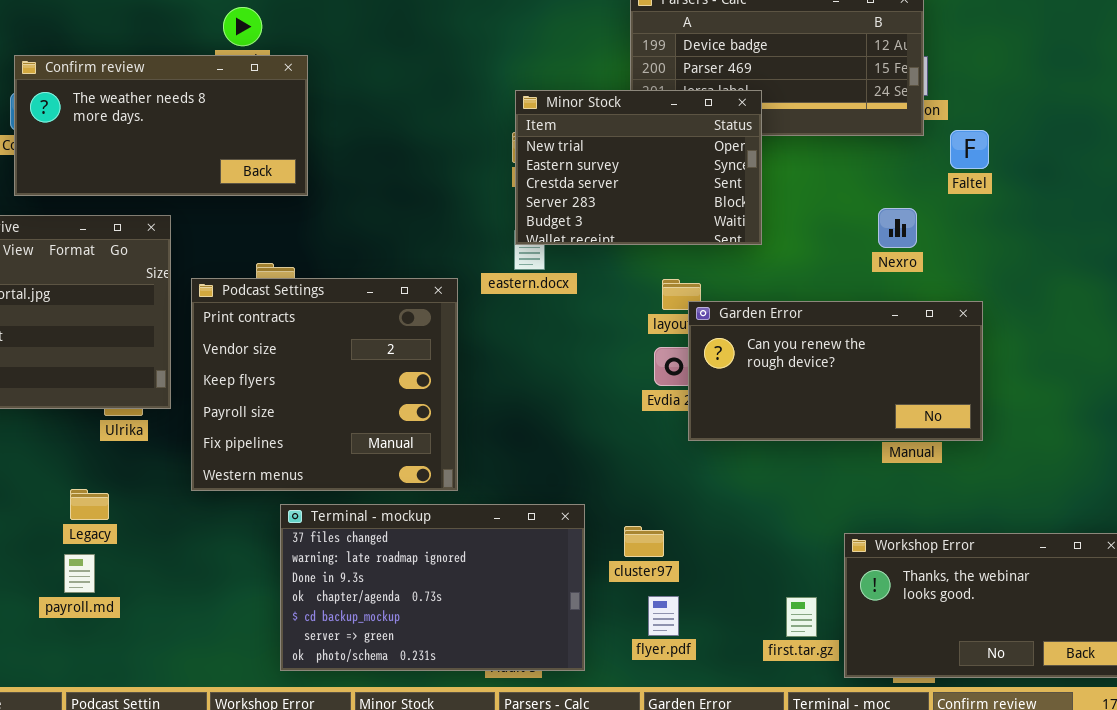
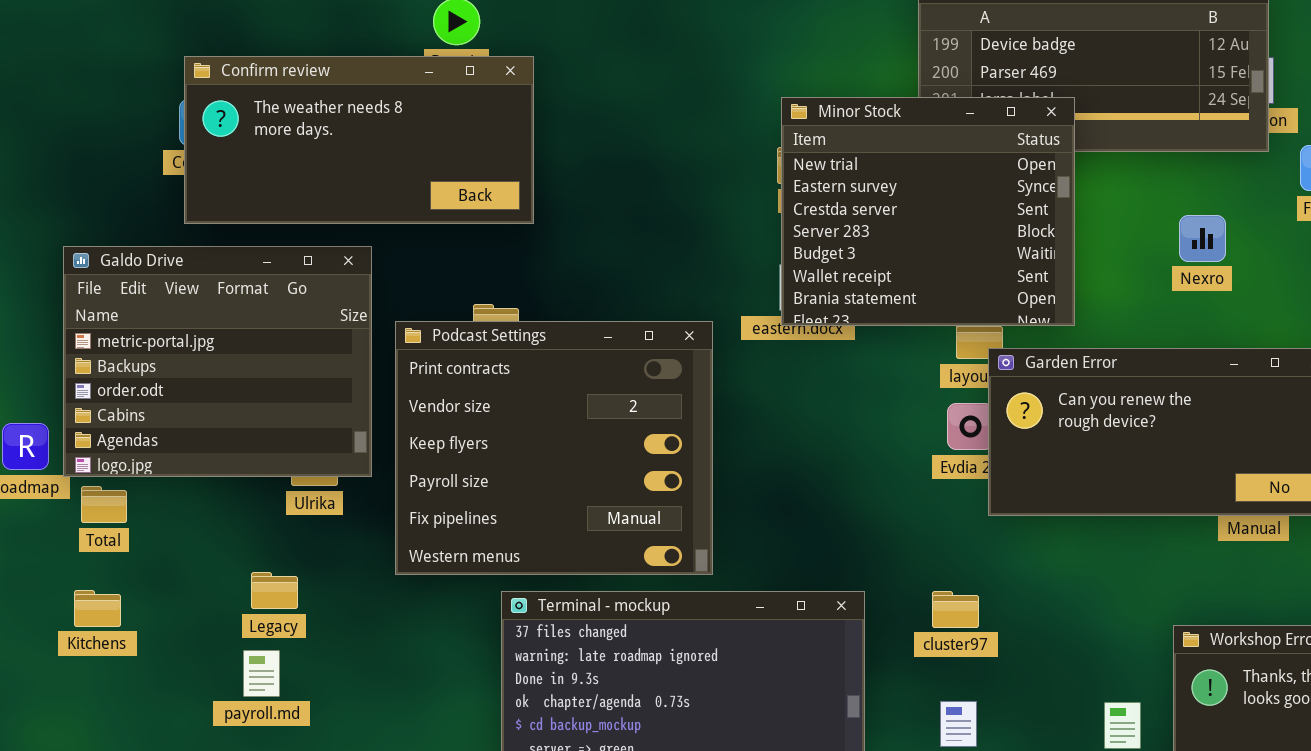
Minor Stock: [515,90,762,245] -> [781,97,1075,326], resized
Nexro: [878,208,917,248] -> [1179,215,1226,262], moved
cluster97: [624,526,664,557] -> [932,591,979,628], moved

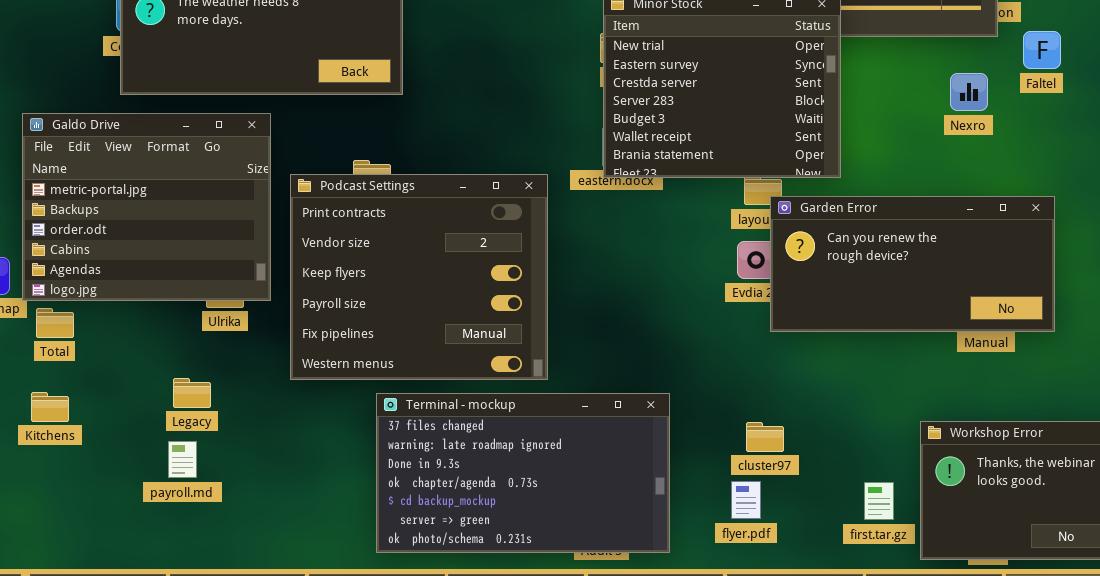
Nexro: [1179,215,1226,262] -> [950,73,988,111], moved
cluster97: [932,591,979,628] -> [746,422,784,452], moved

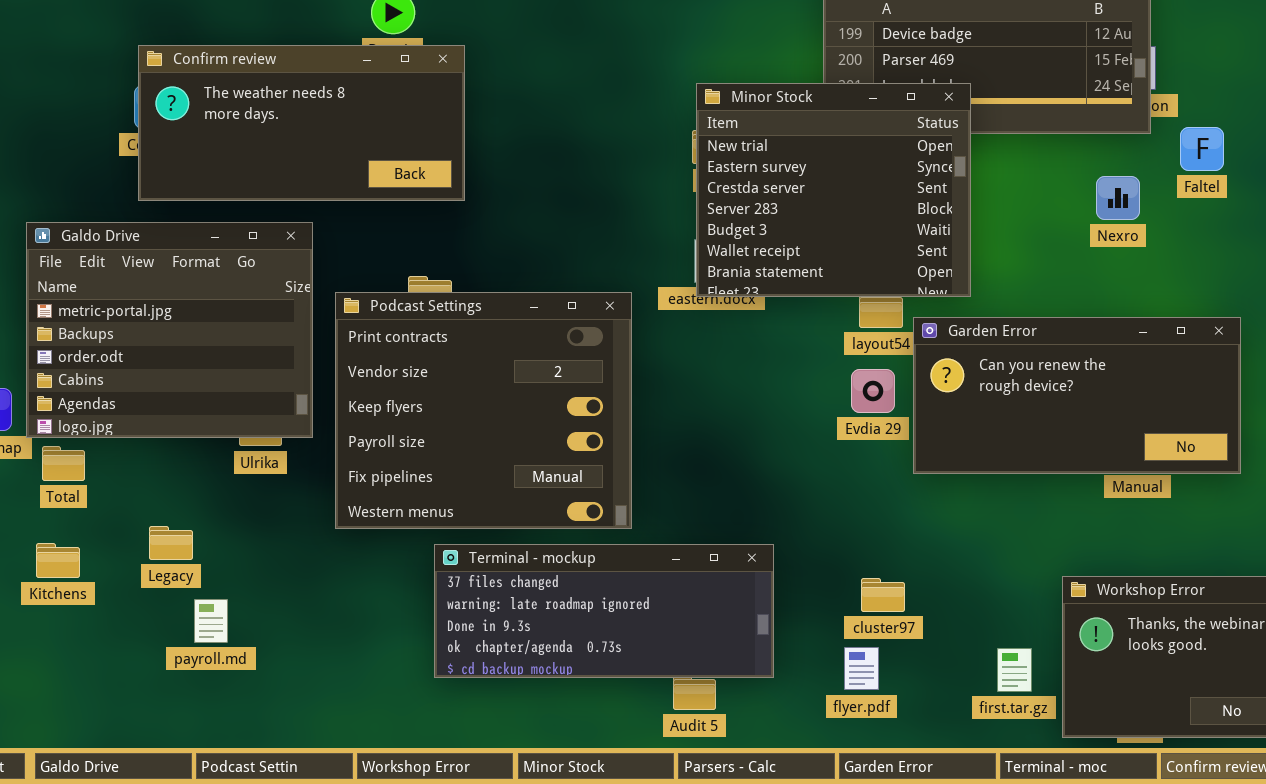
Garden Error: [770,196,1055,332] -> [913,317,1241,474], moved
Legacy: [173,378,211,408] -> [149,526,193,560], moved
Terminal - mockup: [376,393,670,553] -> [434,544,774,678], resized

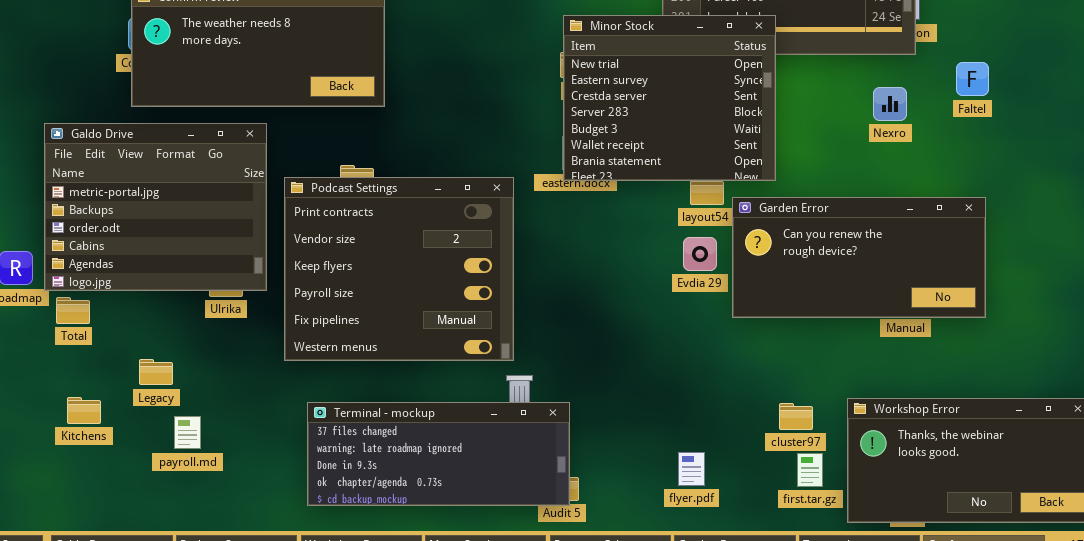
Faltel: [1180,127,1224,171] -> [956,62,989,96], moved
Kitchens: [36,543,80,578] -> [67,397,101,424], moved
Terminal - mockup: [434,544,774,678] -> [307,402,570,506], moved
cluster97: [861,578,905,612] -> [779,403,813,430], moved

